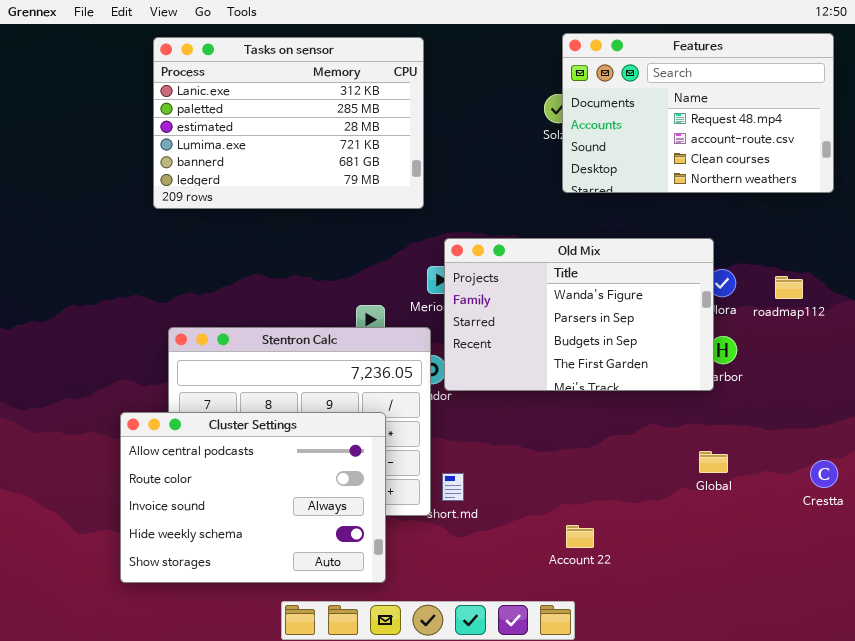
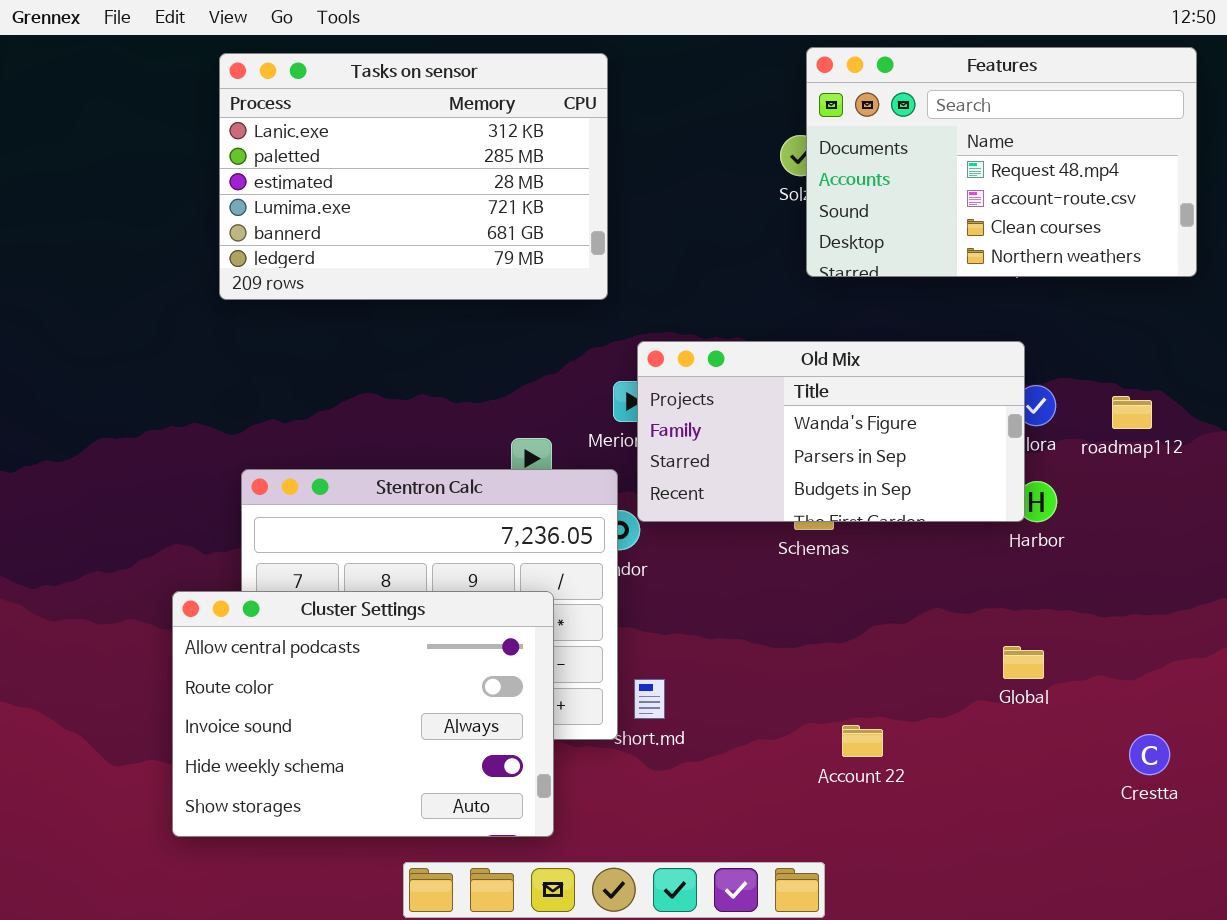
Old Mix: [444,238,714,391] -> [637,341,1025,522], resized
Crestta: [810,460,838,488] -> [1129,734,1170,775], moved
Account 22: [566,525,594,548] -> [842,725,883,757], moved

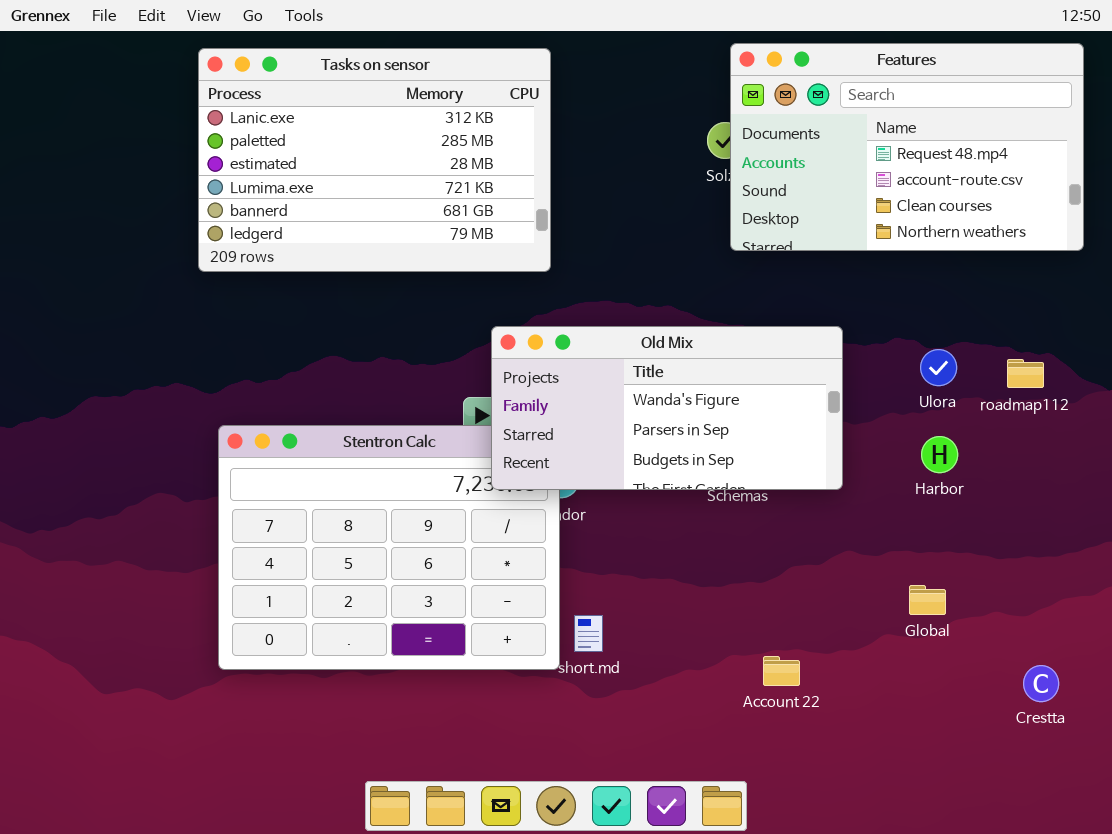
Old Mix: [637,341,1025,522] -> [491,326,843,490], moved
Cluster Settings: [172,591,554,837] -> none, closed

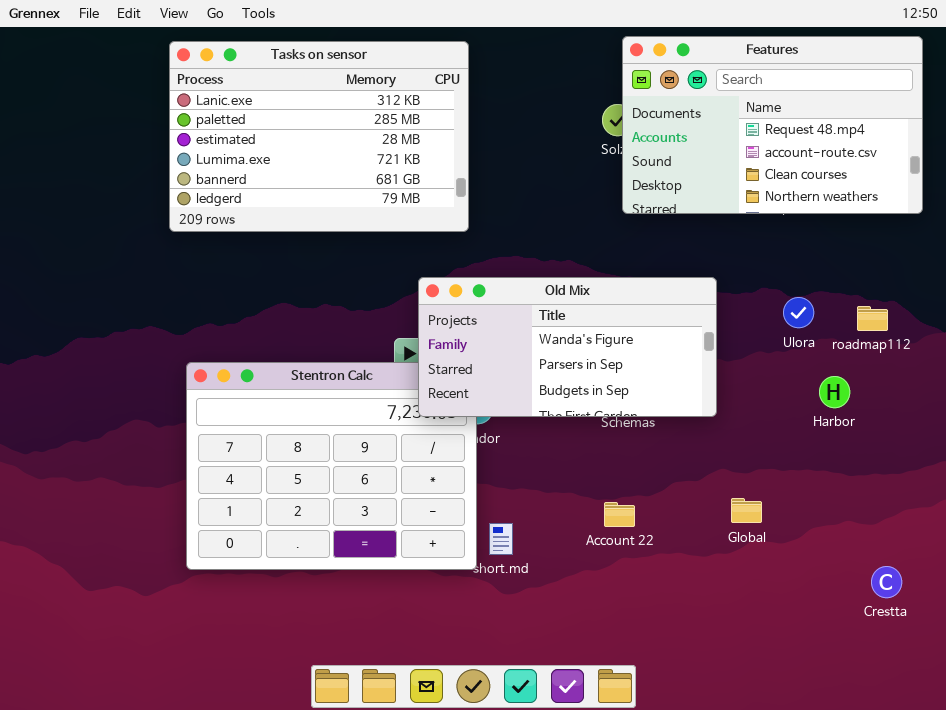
Harbor: [921,436,958,473] -> [819,376,850,408], moved
Global: [909,585,946,615] -> [731,498,762,523], moved
Account 22: [763,656,800,686] -> [604,502,635,527], moved

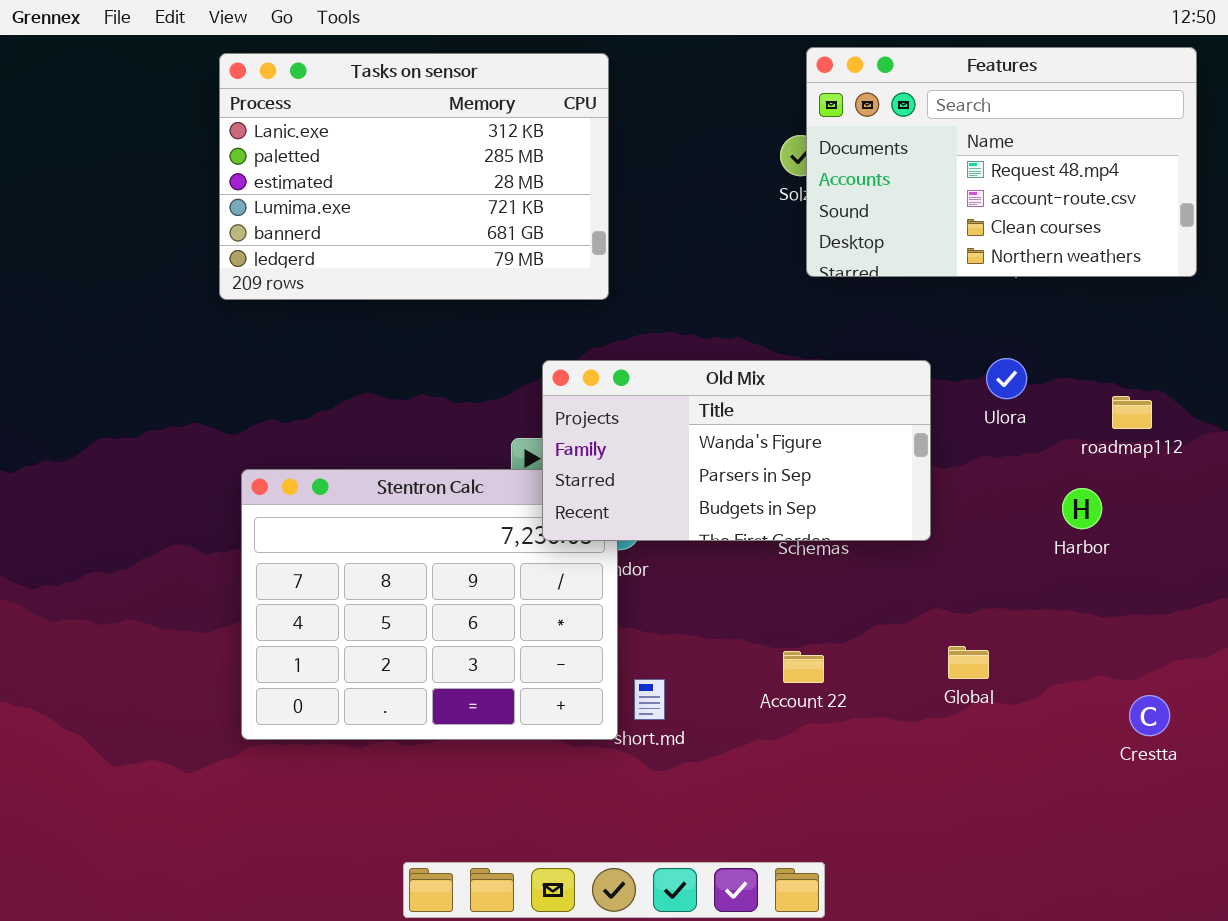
Ulora: [783,297,814,328] -> [986,358,1027,399], moved
Crestta: [871,566,902,598] -> [1129,695,1170,736], moved

